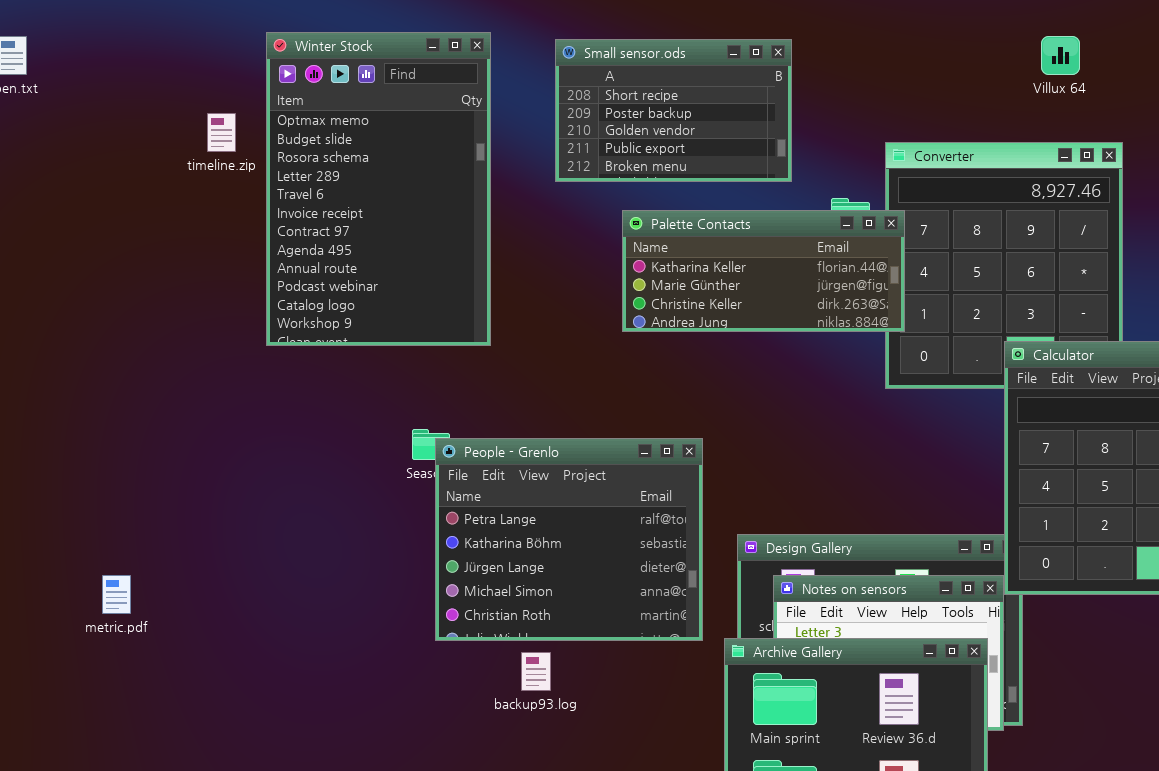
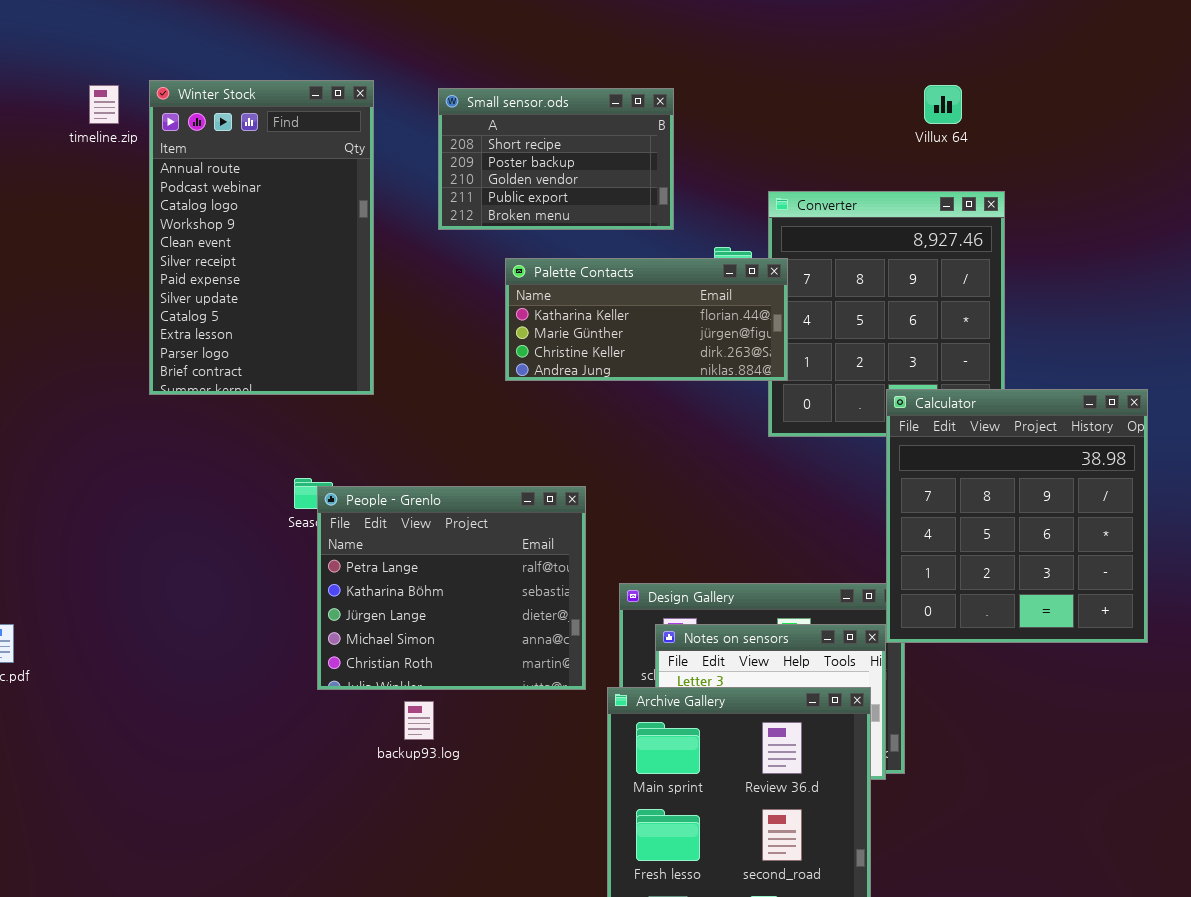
Winter Stock: [266,32,491,346] -> [149,80,374,395], scrolled down 8 rows
timeline.zip: [207,113,236,152] -> [89,85,119,124], moved

